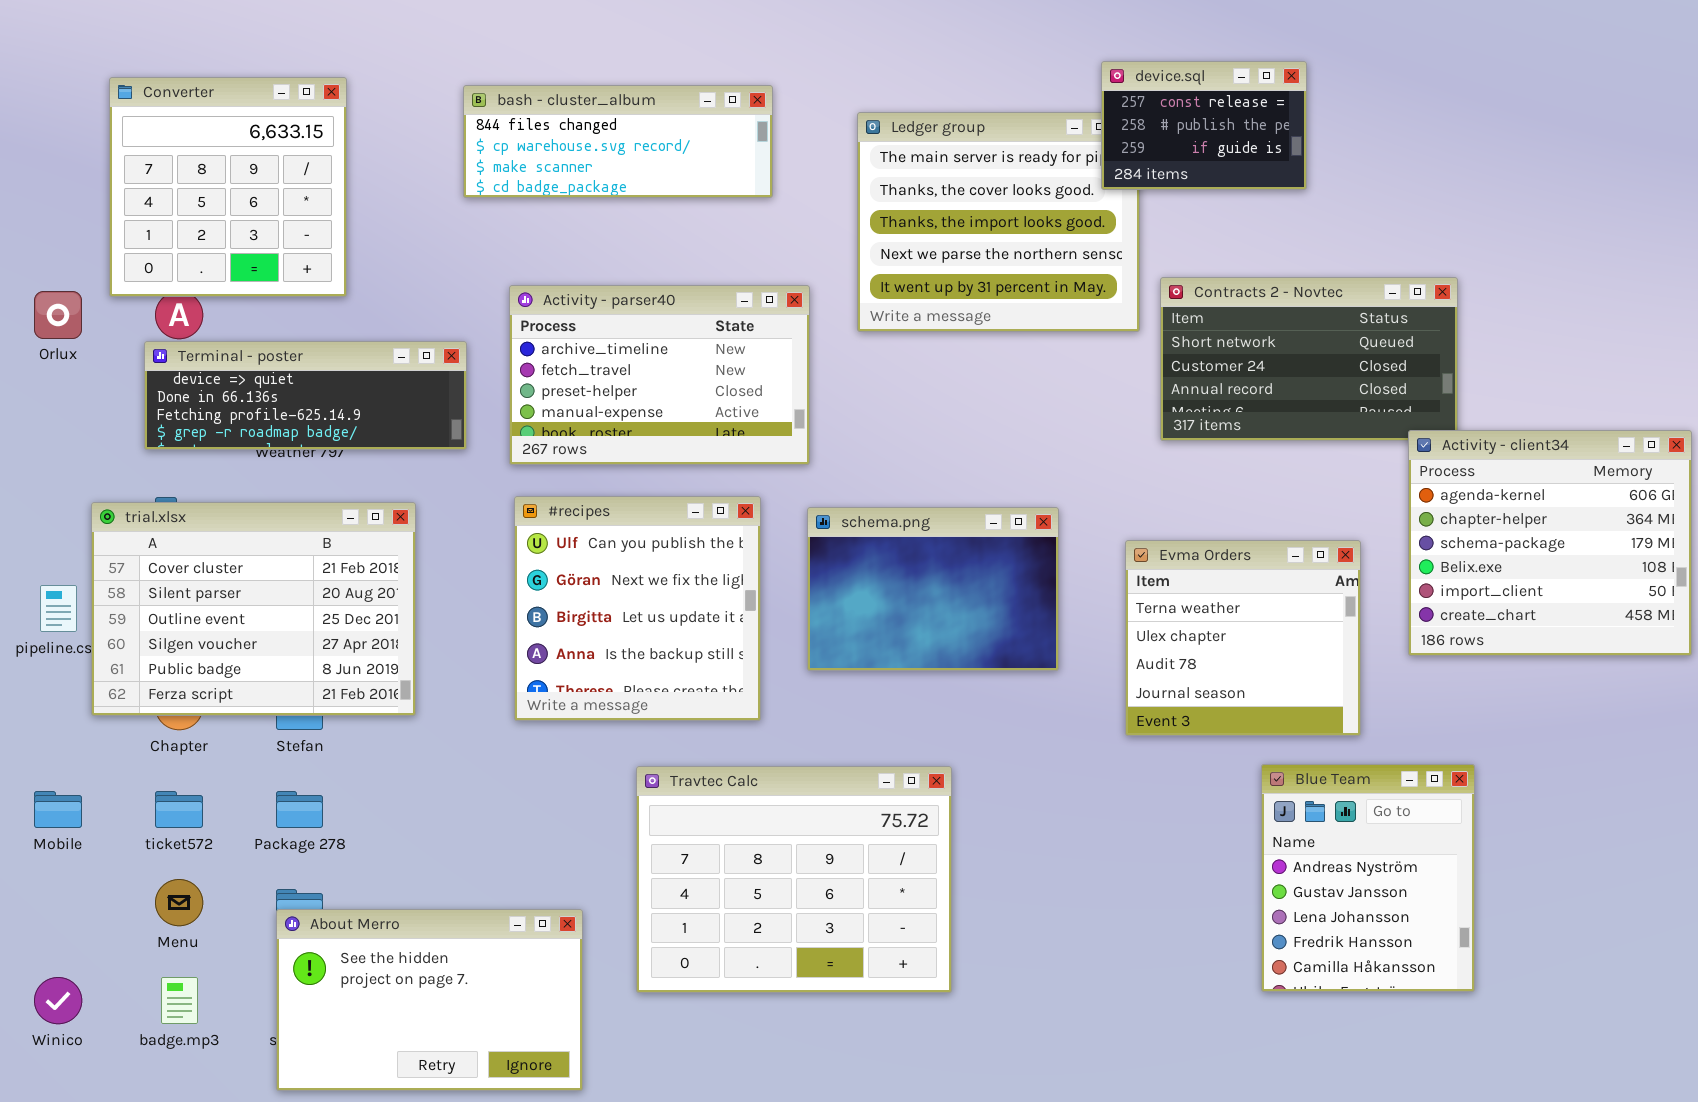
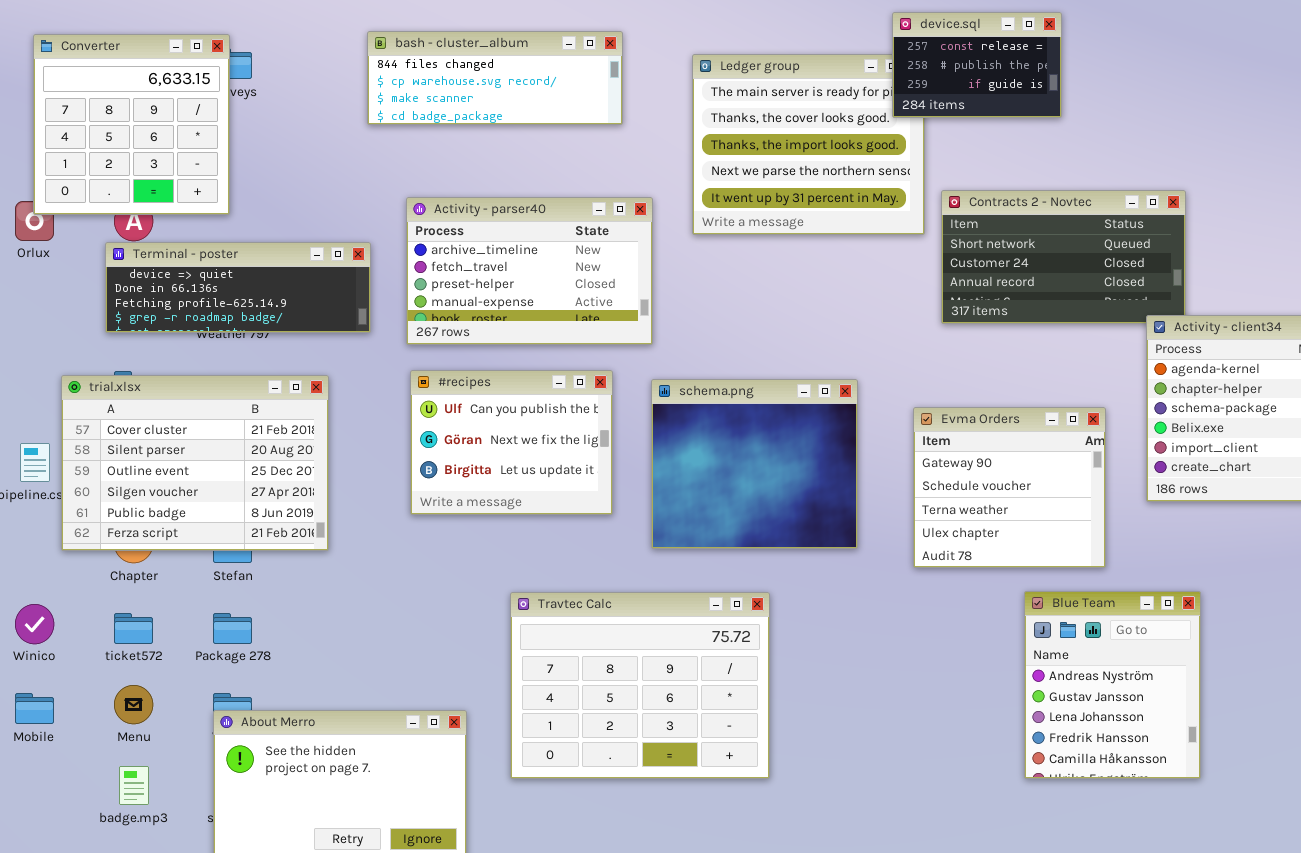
Converter: [109,77,347,297] -> [33,34,230,215], moved
#recipes: [514,496,761,721] -> [410,370,613,515], resized
schema.png: [807,507,1059,671] -> [651,379,858,549], resized
Evma Orders: [1125,540,1361,736] -> [913,407,1106,568], scrolled up 2 rows
Mobile: [34,791,82,828] -> [15,693,54,724], moved
Winico: [34,977,82,1024] -> [15,604,54,644], moved

